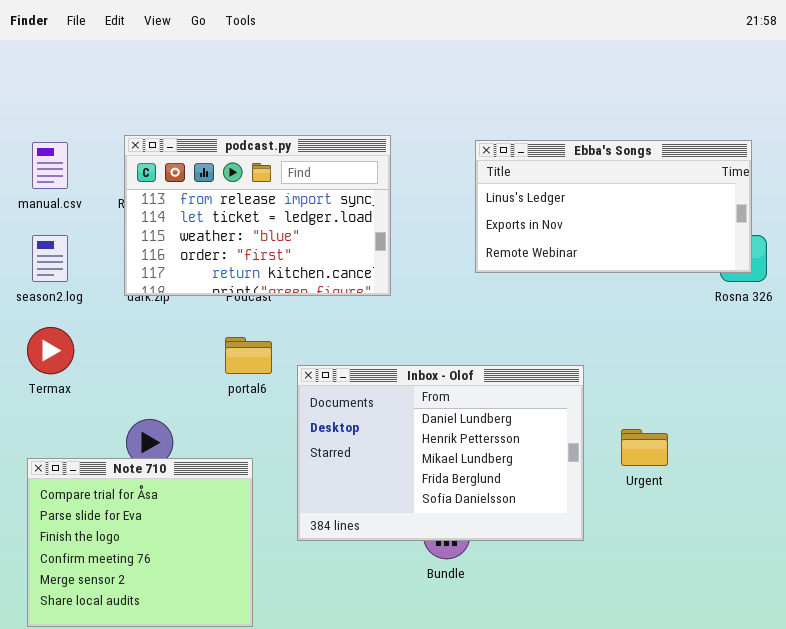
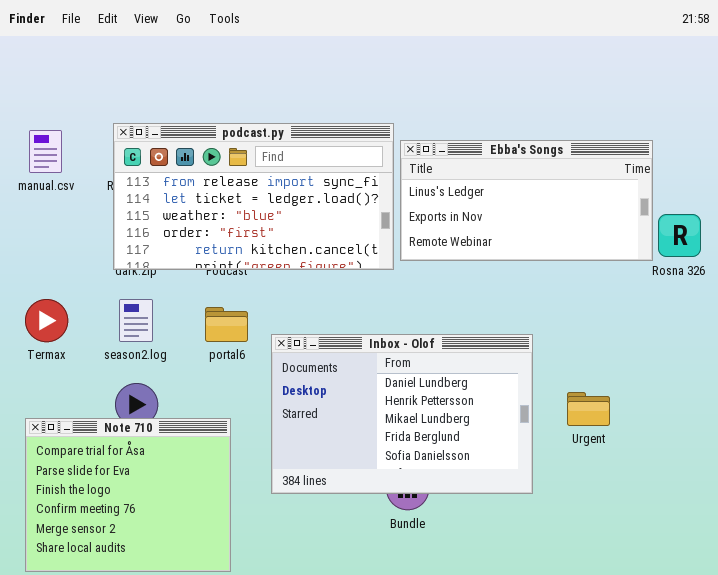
podcast.py: [124,135,391,296] -> [113,123,394,270], resized
Ebba's Songs: [475,140,752,273] -> [400,140,653,261], moved
season2.log: [32,235,68,282] -> [119,299,153,342], moved

